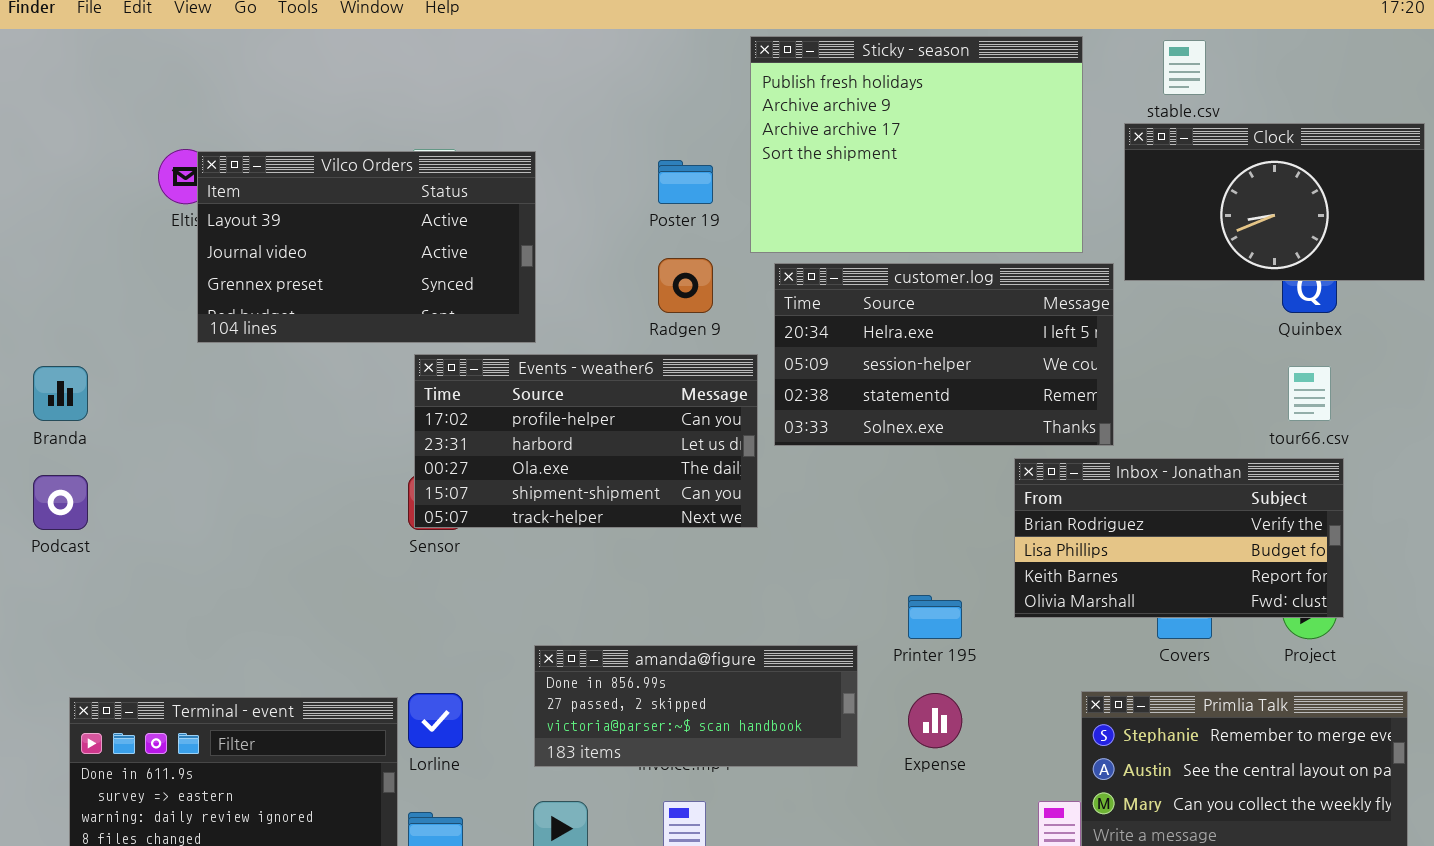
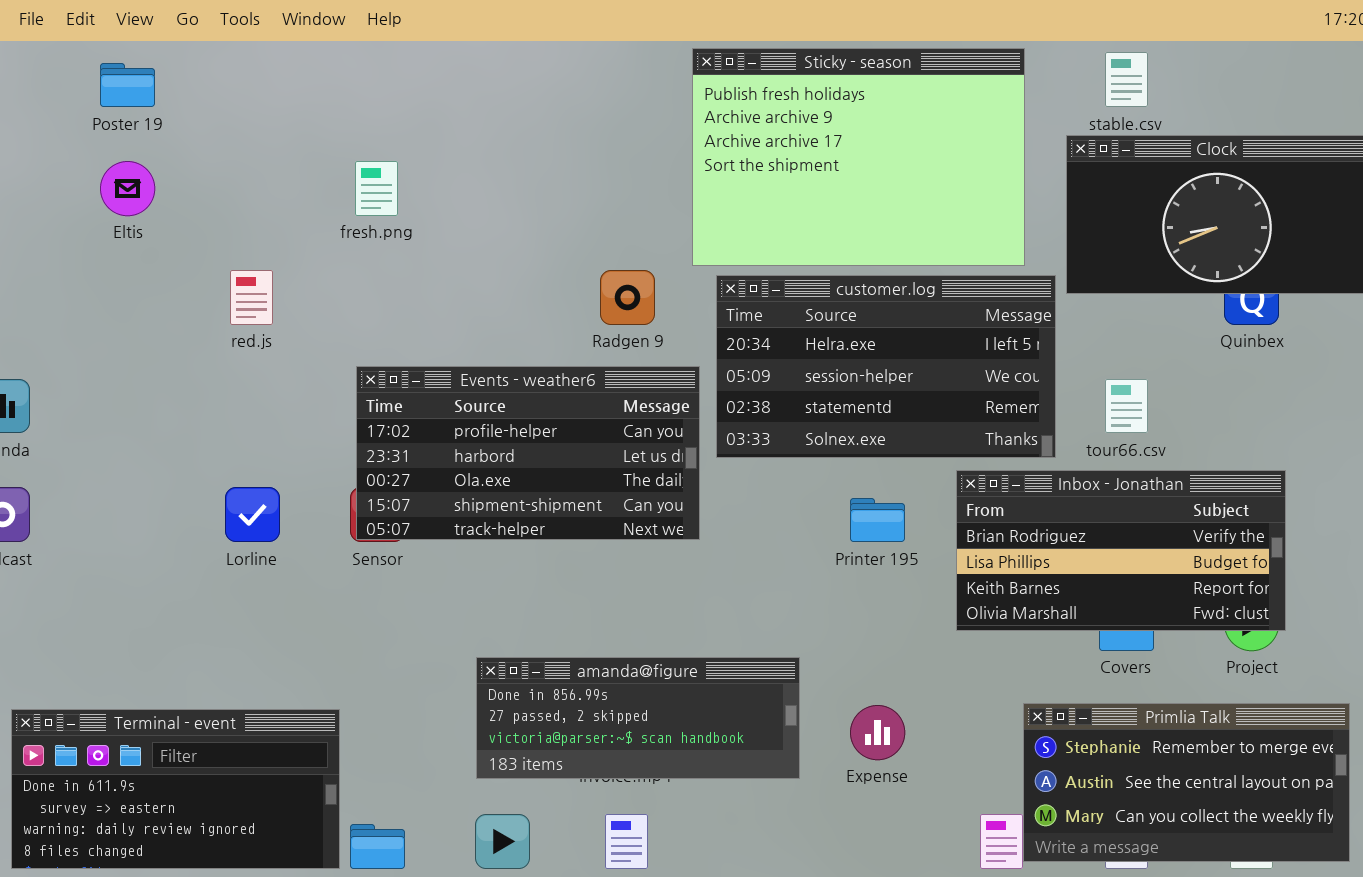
Vilco Orders: [197,151,536,343] -> none, closed
Poster 19: [658,160,713,204] -> [100,63,155,107], moved
tour66.csv: [1288,366,1331,421] -> [1105,379,1148,433], moved
Printer 195: [908,595,962,639] -> [850,498,905,542], moved
Lorline: [408,693,463,748] -> [225,487,280,542], moved

